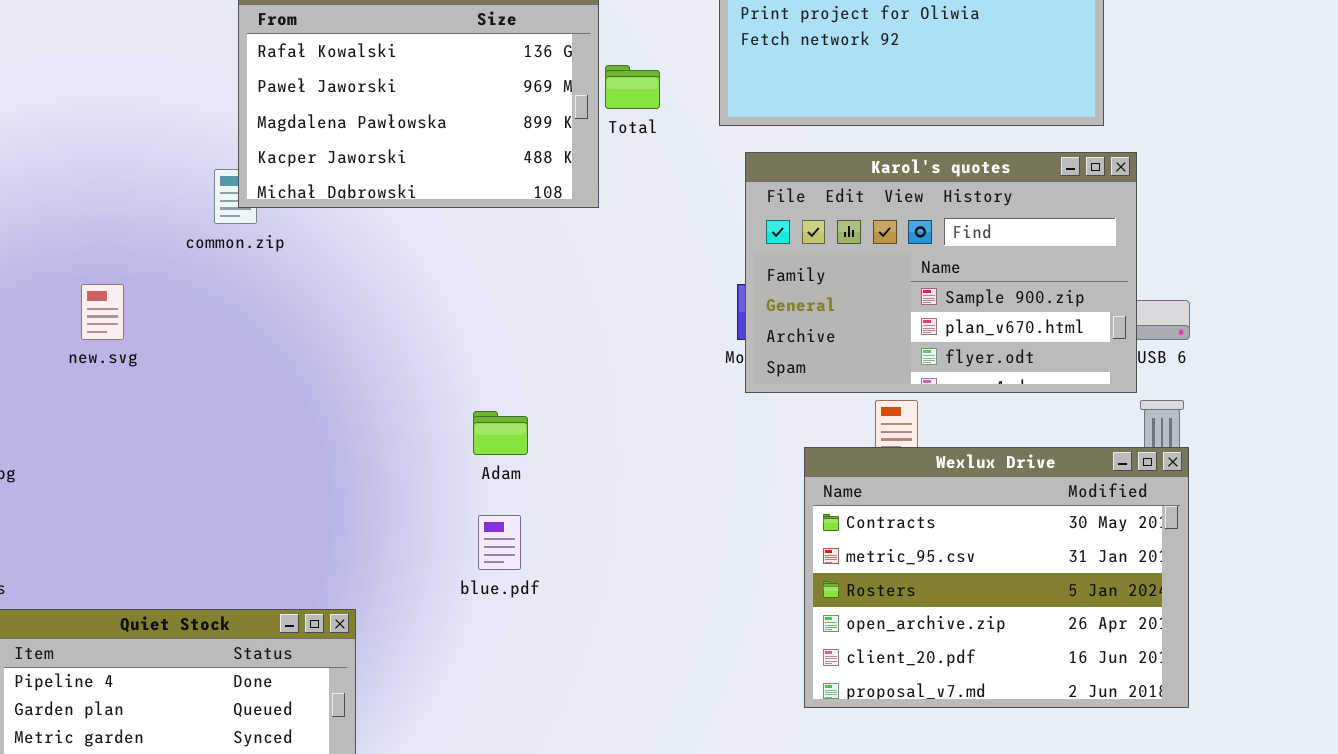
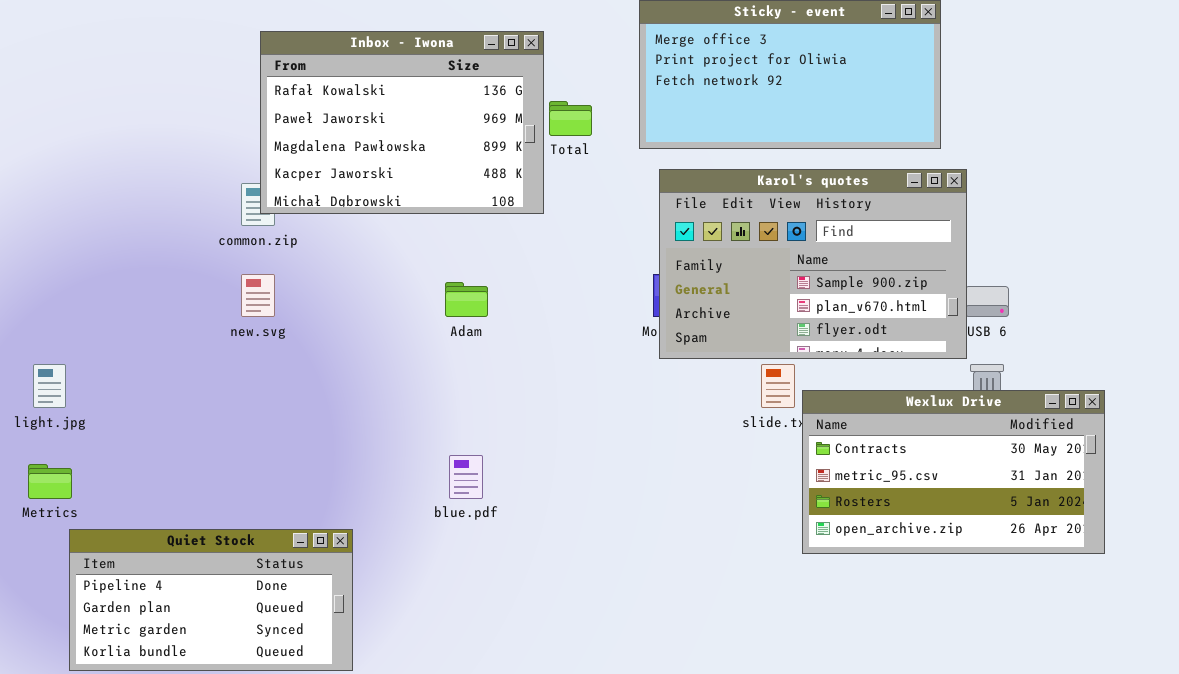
new.svg: [81,284,124,340] -> [241,274,275,317], moved
Adam: [473,411,528,455] -> [445,282,488,317], moved
Wexlux Drive: [804,447,1189,708] -> [802,390,1105,554], moved, resized

